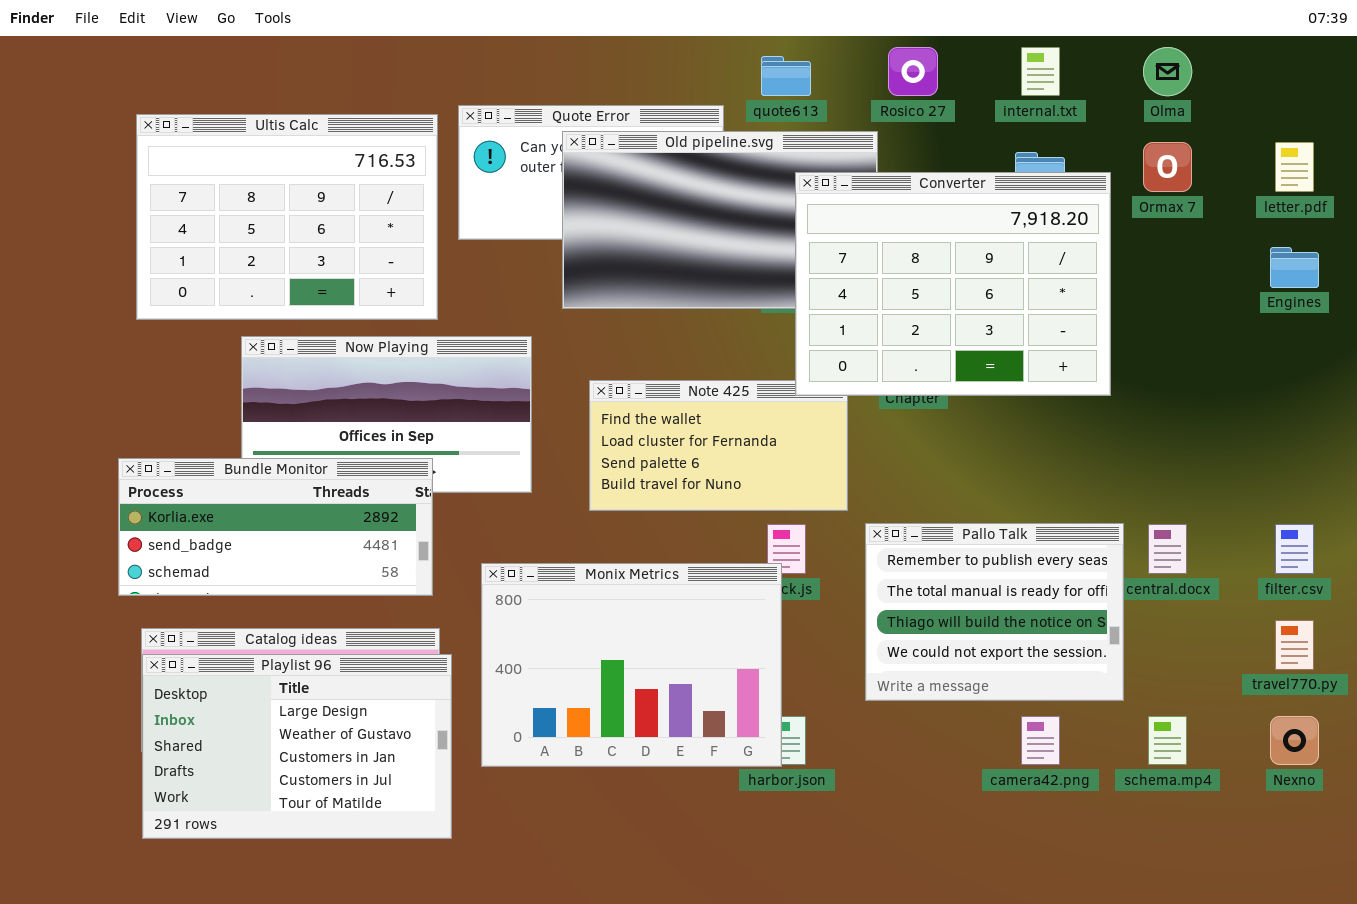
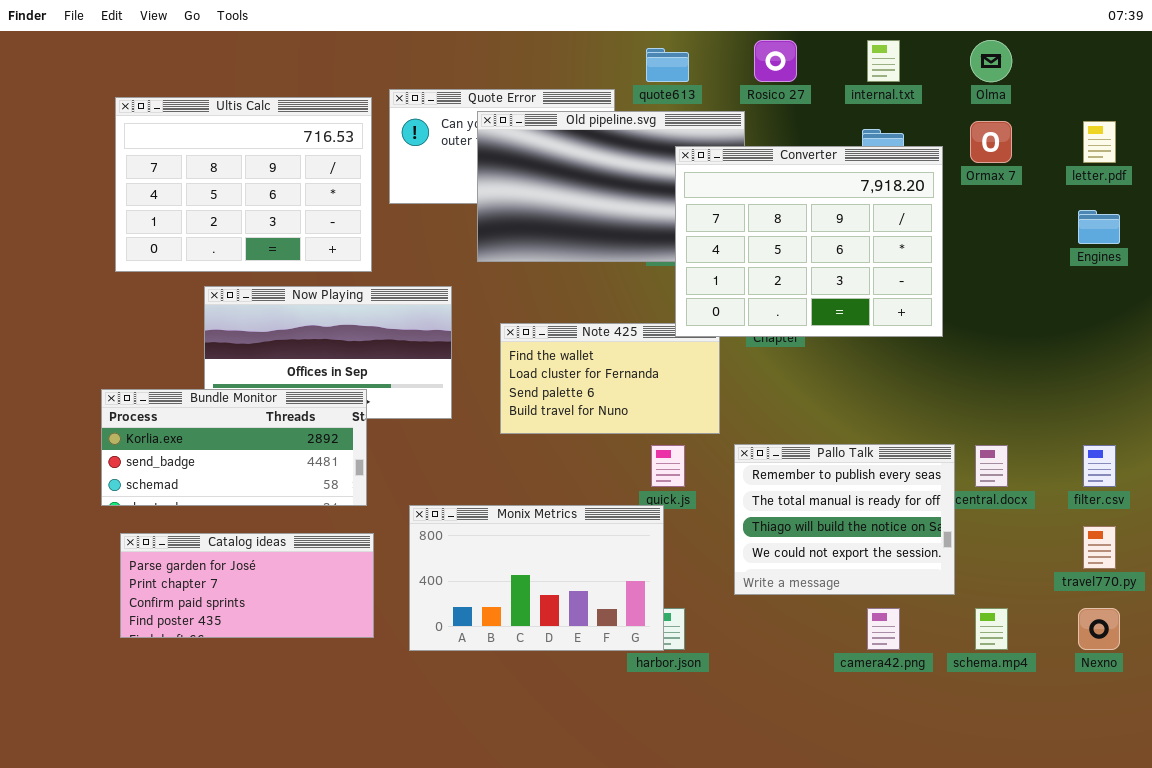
Monix Metrics: [481,563,782,767] -> [409,505,664,651], resized
Playlist 96: [142,654,452,839] -> none, closed

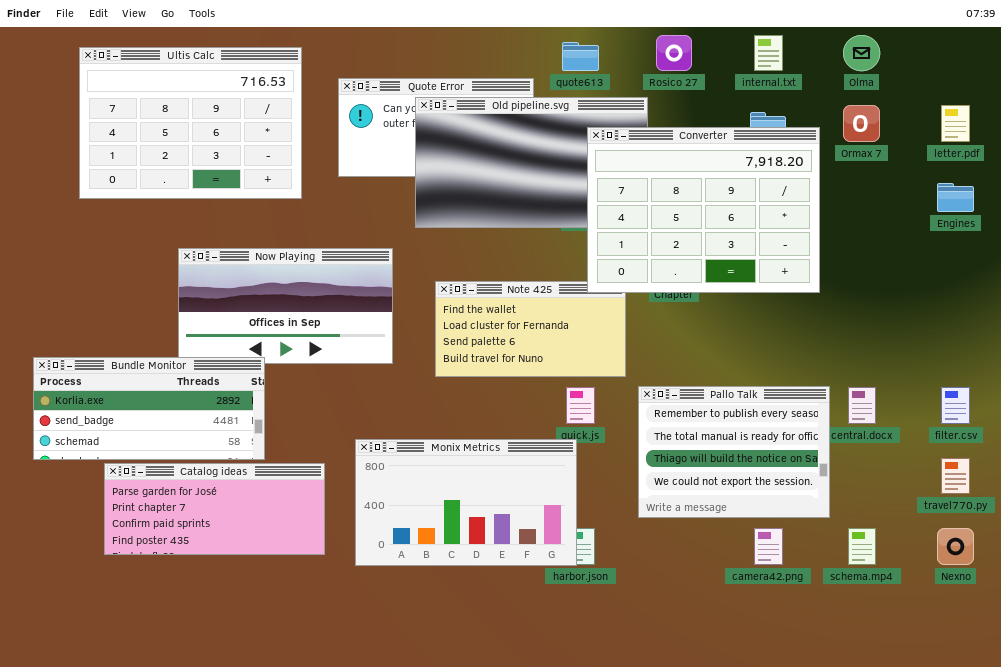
Ultis Calc: [115,97,372,272] -> [79,47,302,199], moved
Bundle Monitor: [101,389,367,506] -> [33,357,265,460], moved

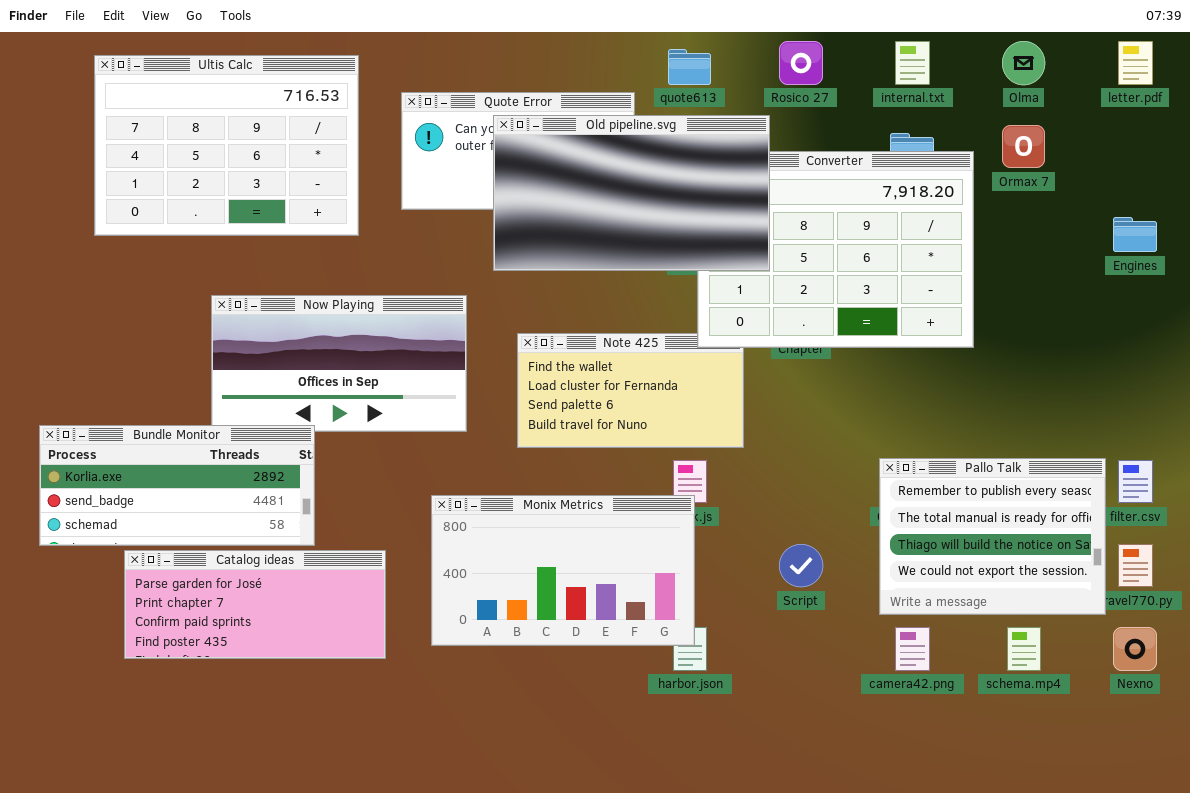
Old pipeline.svg: [415,97,648,228] -> [493,115,770,271], raised
letter.pdf: [941,105,970,142] -> [1118,41,1153,85], moved
Pallo Talk: [638,386,830,518] -> [879,458,1106,615], moved
Monix Metrics: [355,439,577,566] -> [431,495,695,646], moved

